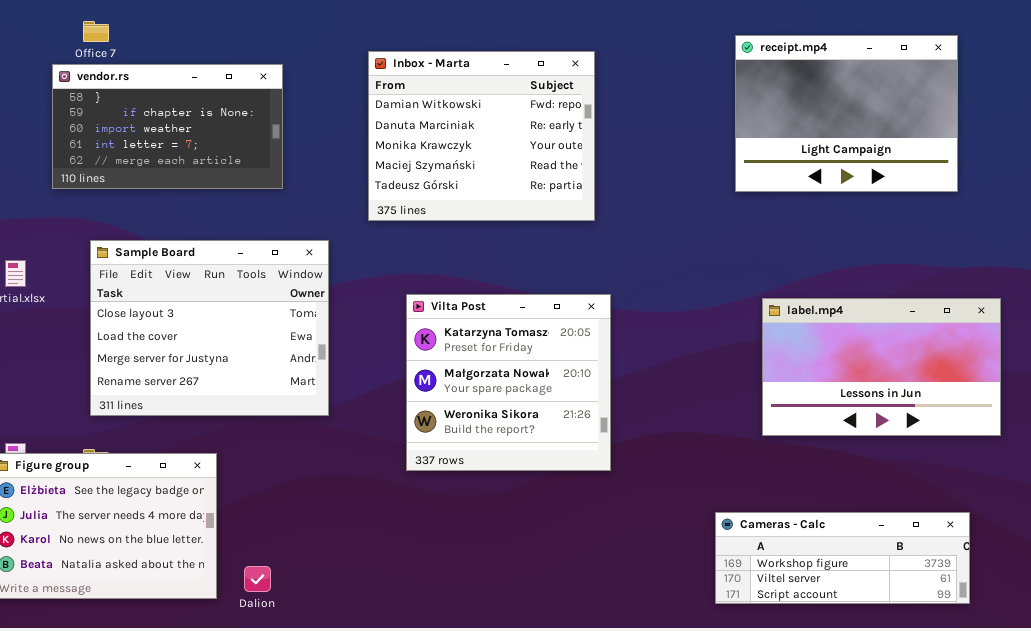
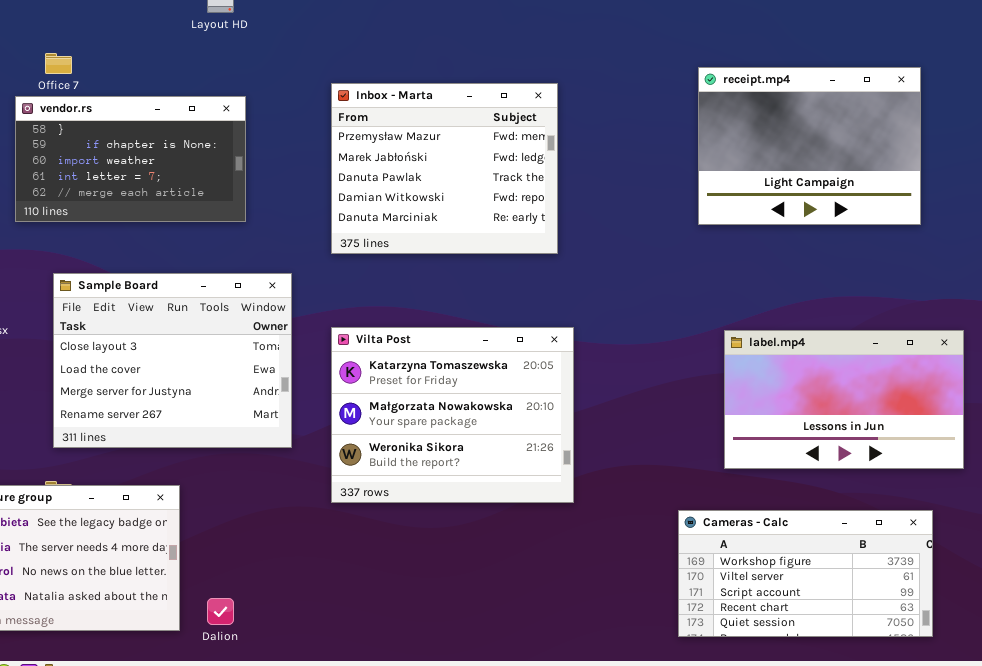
Inbox - Marta: [368,51,595,221] -> [331,83,558,254], scrolled up 3 rows
Vilta Post: [406,294,611,471] -> [331,327,574,503], resized
Cameras - Calc: [715,512,970,604] -> [678,510,933,637], resized

